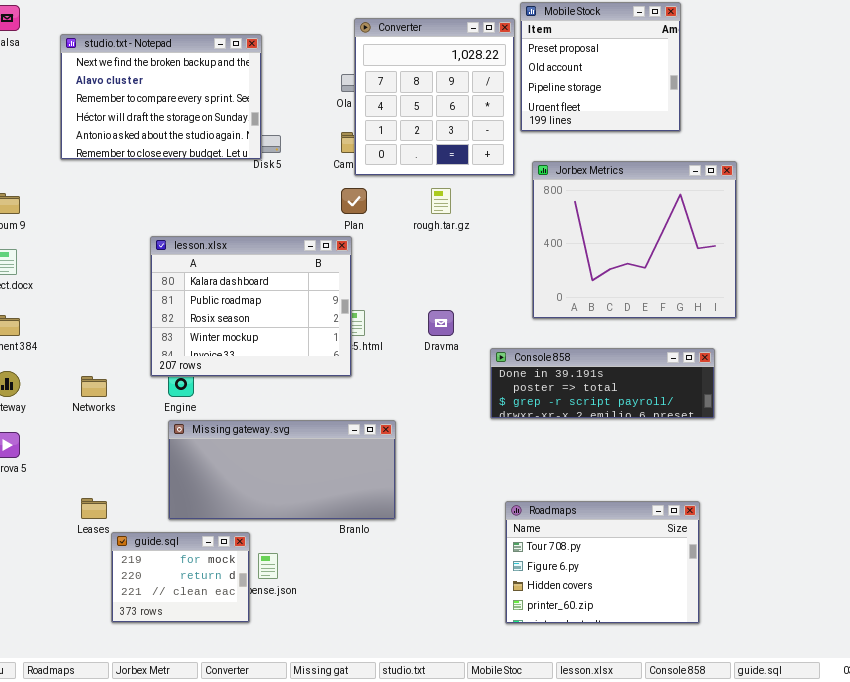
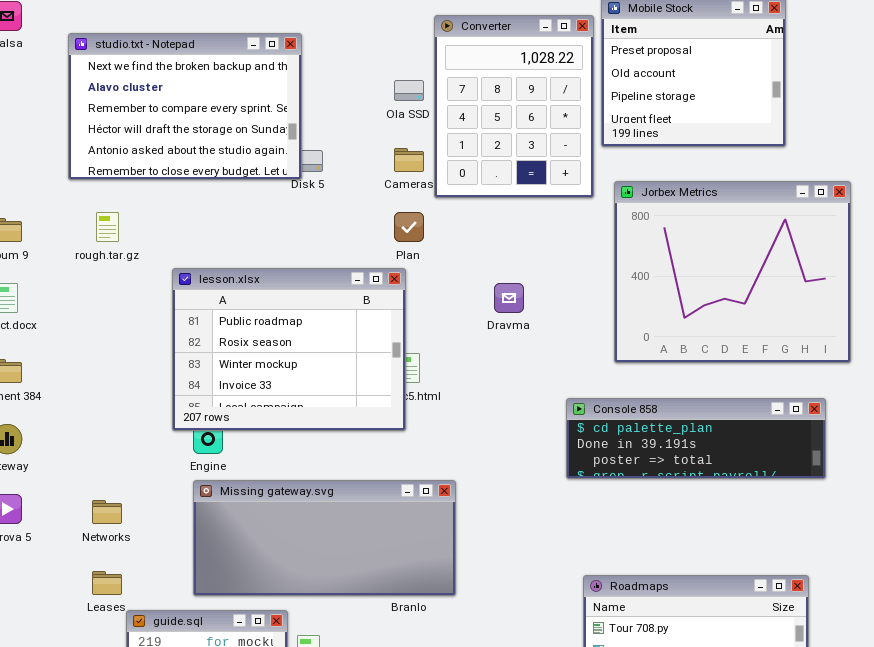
Converter: [354,18,515,176] -> [434,15,594,198], resized
rough.tar.gz: [431,188,451,214] -> [96,212,119,242], moved
lesson.xlsx: [150,236,352,377] -> [172,268,406,431], scrolled down 1 row
Dravma: [428,310,454,336] -> [494,283,524,313], moved
Console 858: [490,348,715,419] -> [566,398,826,479], scrolled up 1 row
Networks: [81,376,107,397] -> [92,500,122,524], moved

